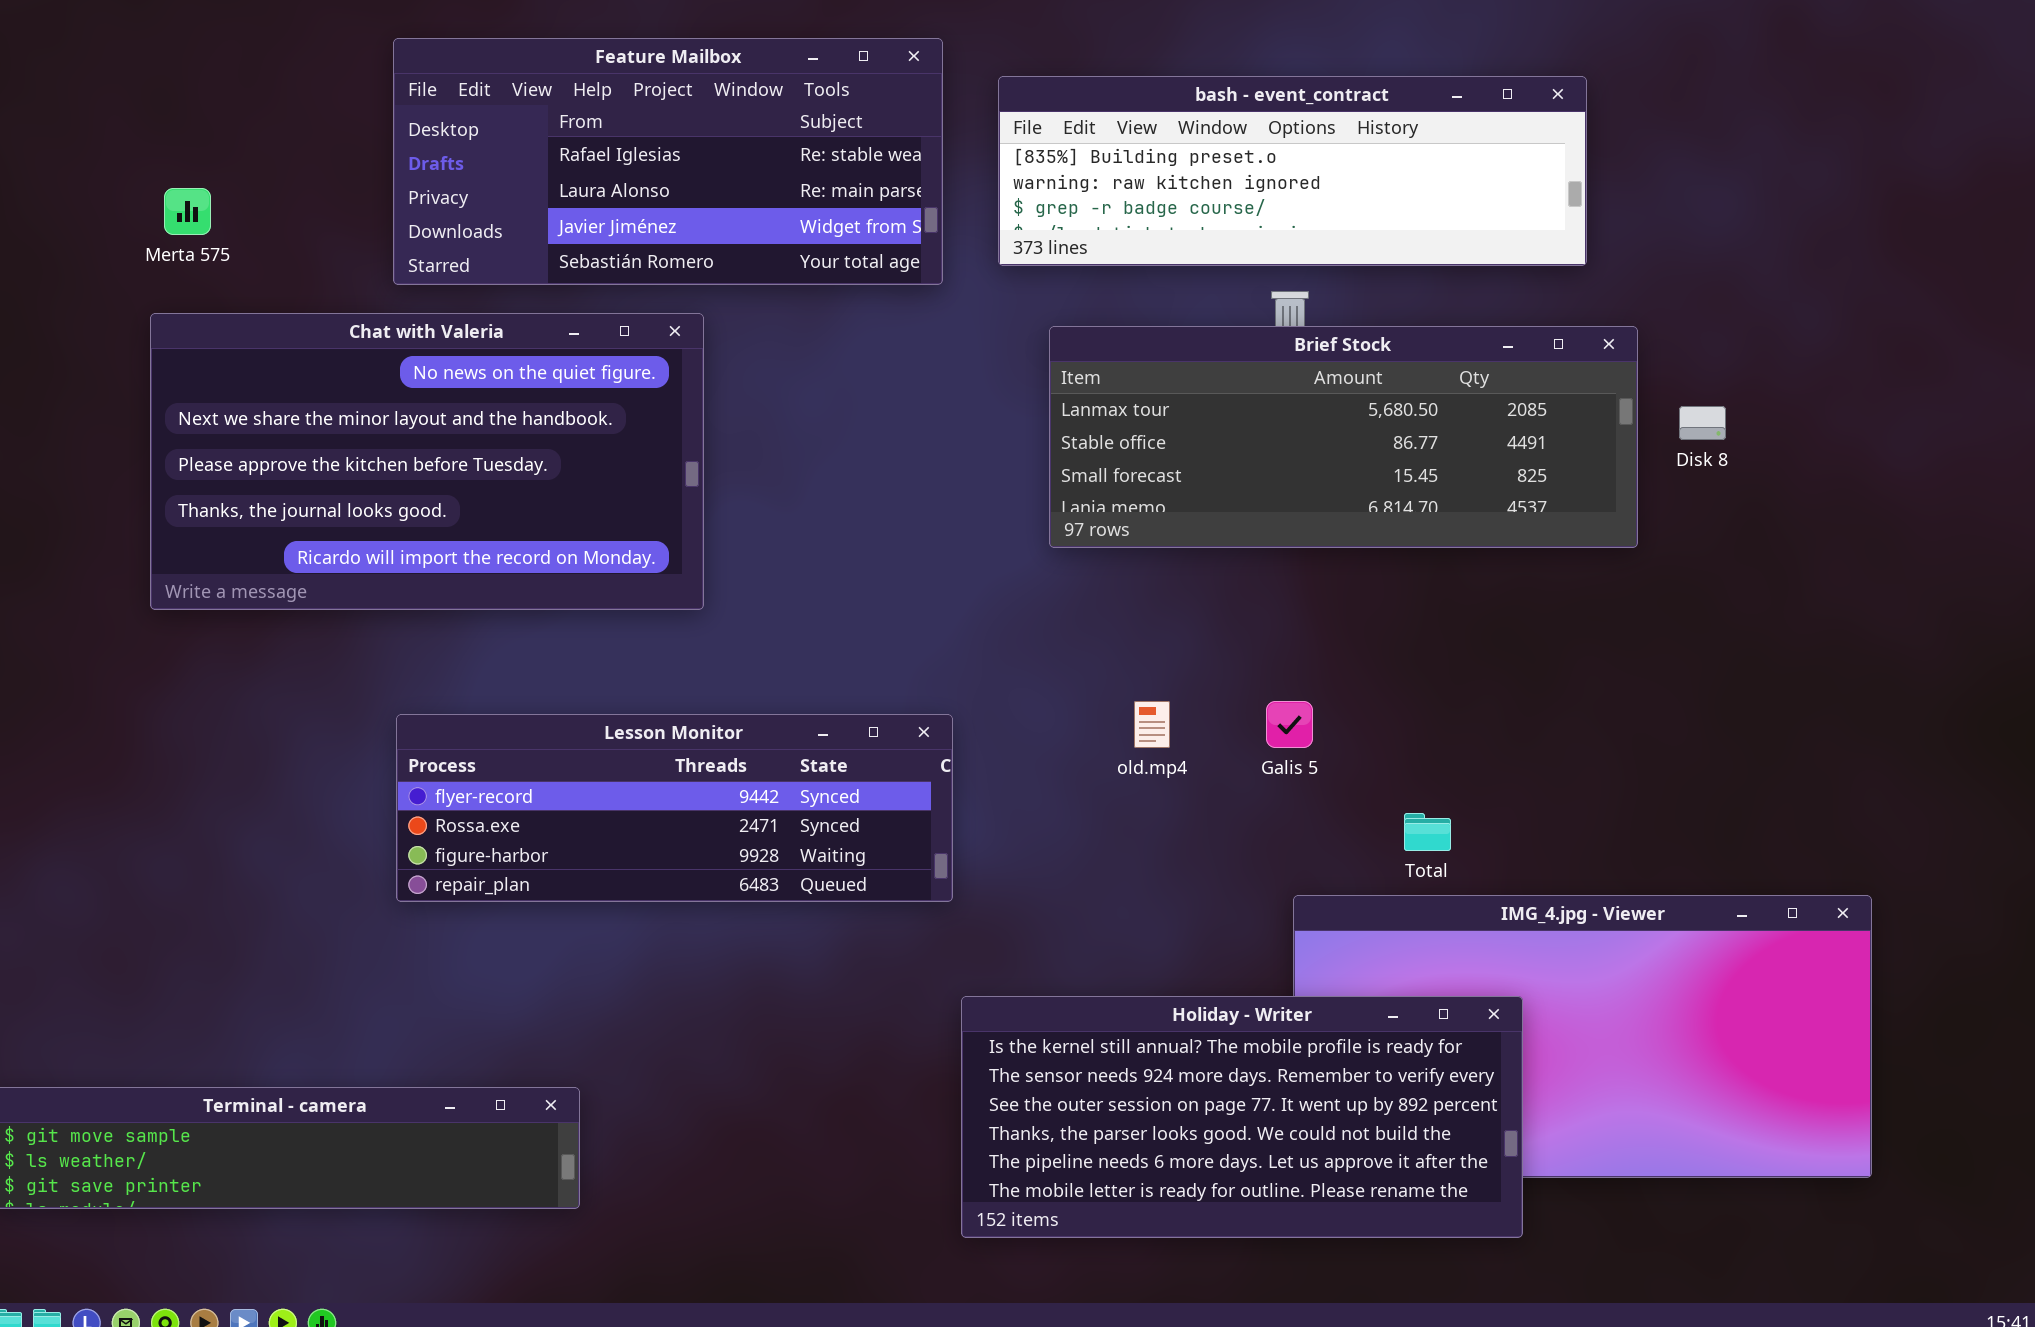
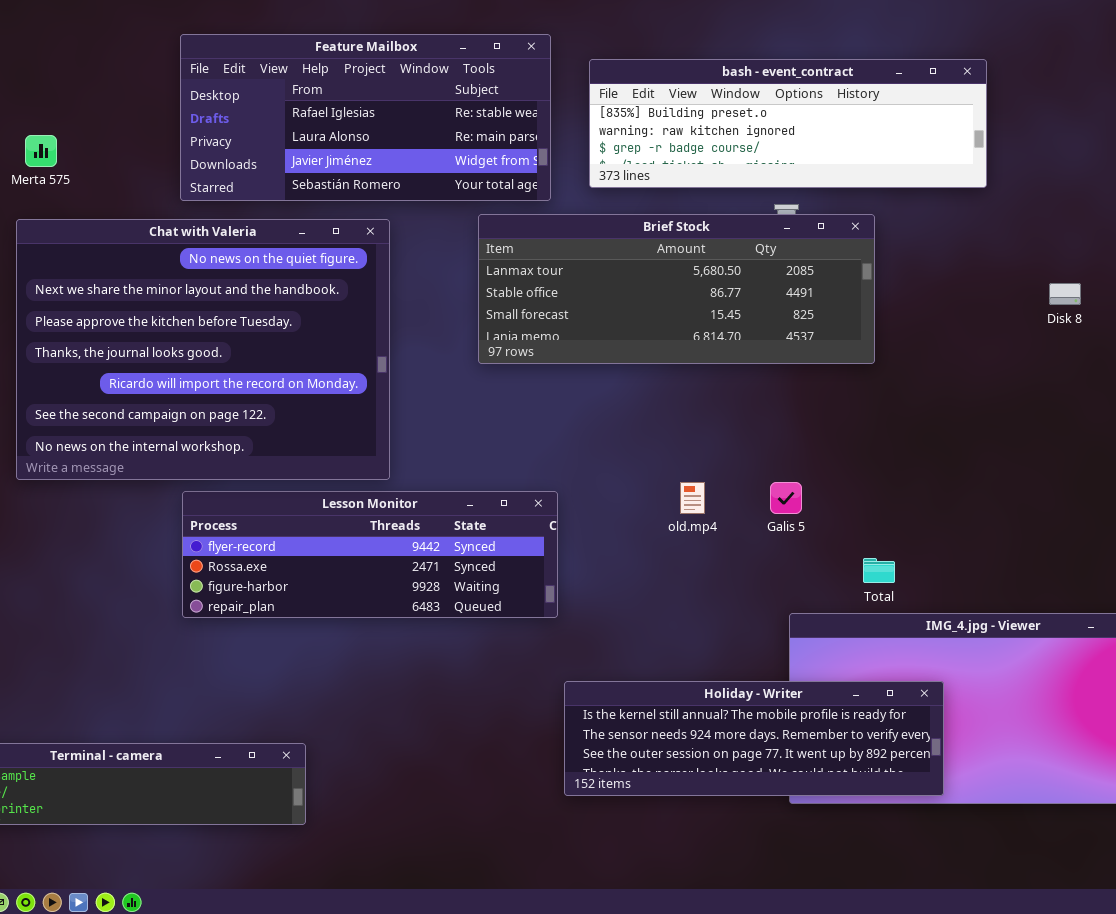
Chat with Valeria: [150,313,704,610] -> [16,219,390,480], resized
Brief Stock: [1049,326,1638,548] -> [478,214,875,364], moved
Holiday - Writer: [961,996,1523,1238] -> [564,681,944,796], resized

